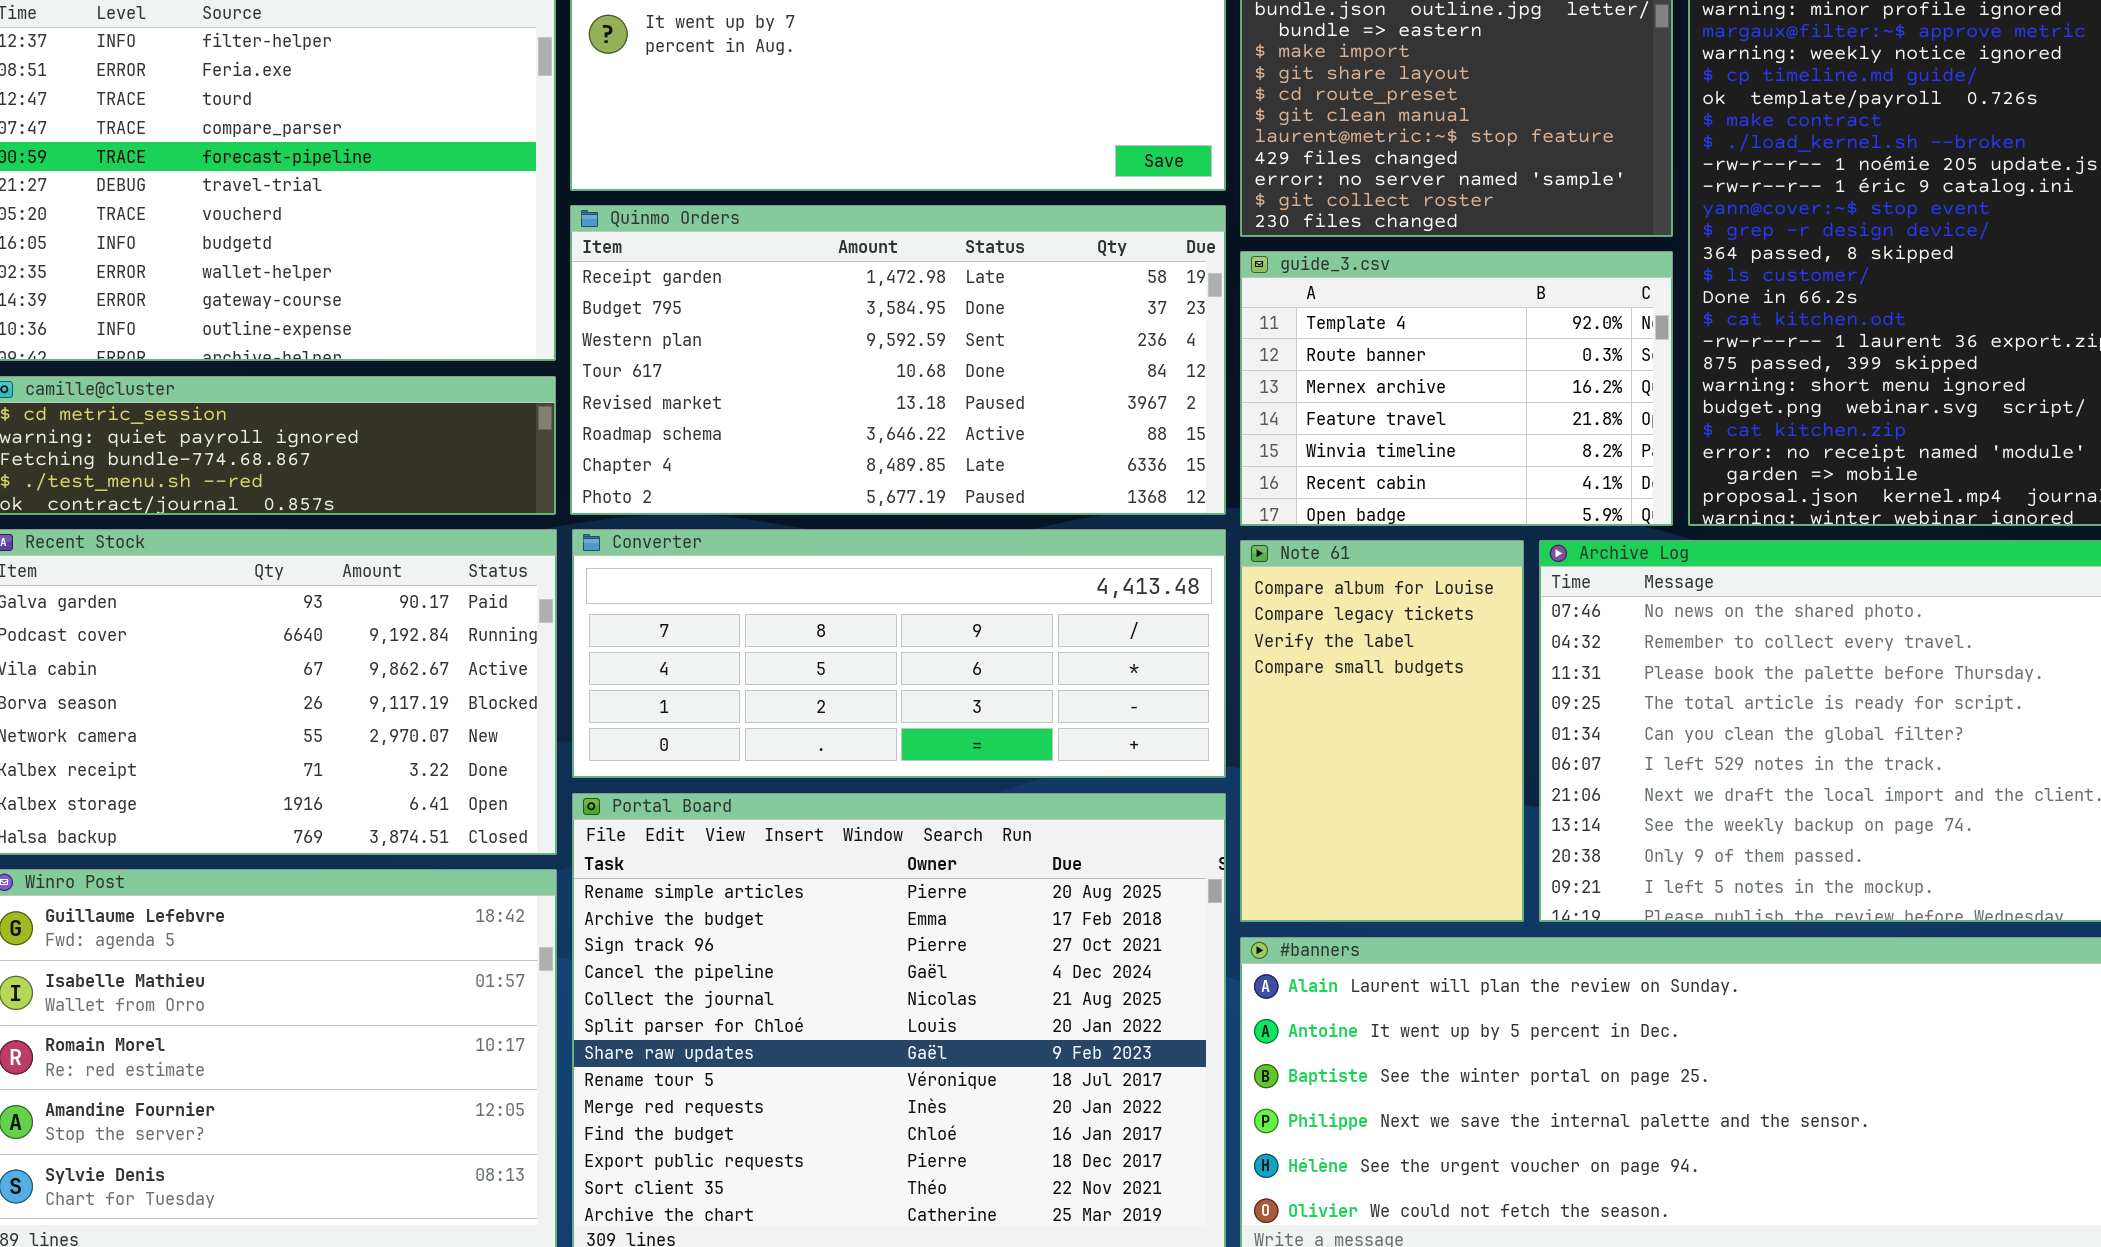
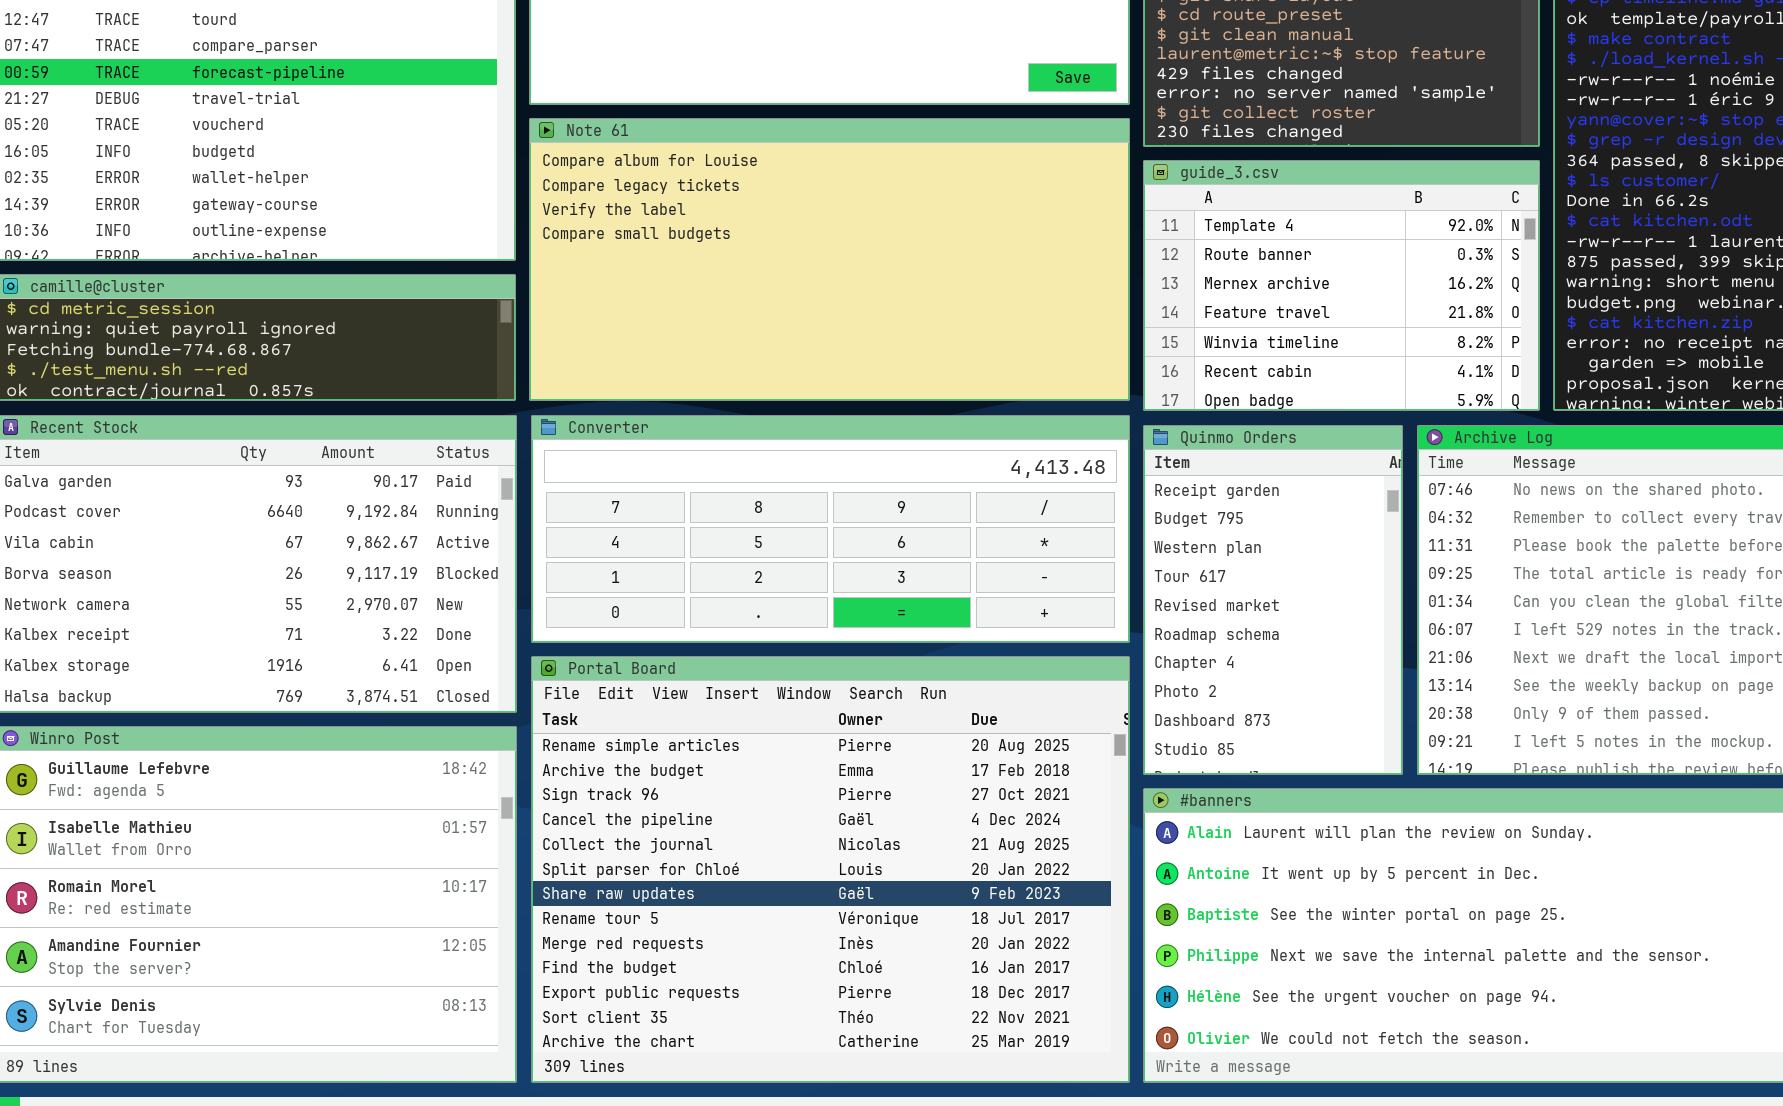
Quinmo Orders: [570,205,1226,515] -> [1143,425,1403,775], moved, resized
Note 61: [1240,540,1524,922] -> [529,118,1130,401], moved, resized

